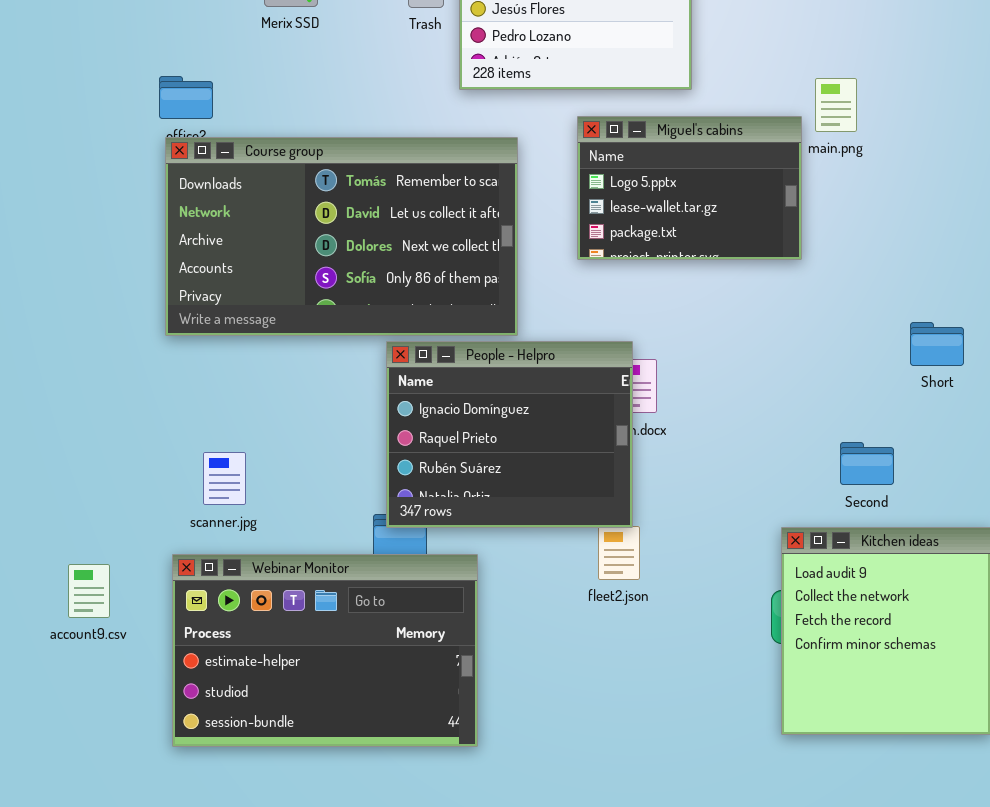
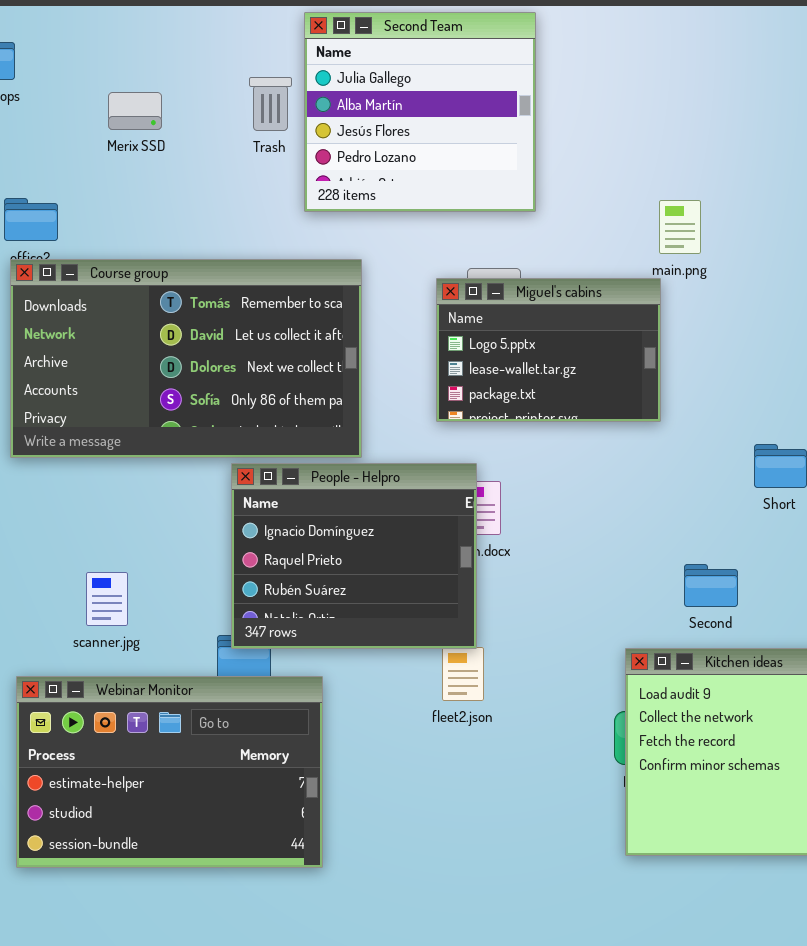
Miguel's cabins: [577,116,802,260] -> [436,278,661,422], moved
scanner.jpg: [203,452,246,505] -> [86,572,128,626], moved

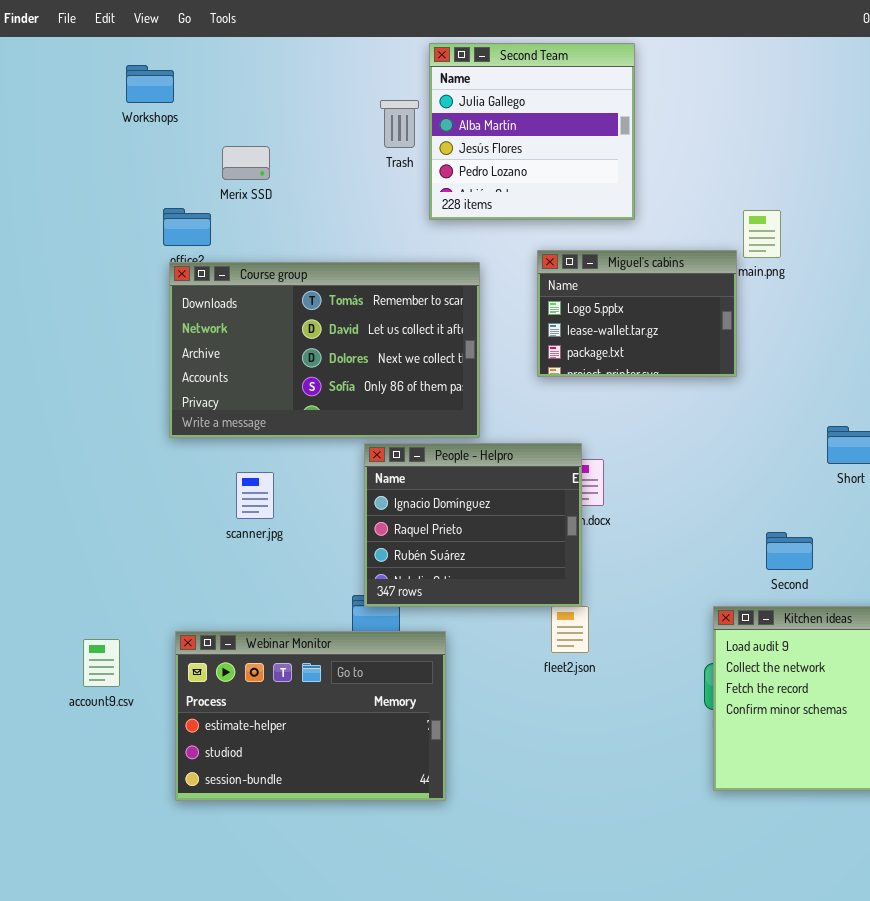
Merix SSD: [108,92,162,130] -> [222,146,270,180], moved
Miguel's cabins: [436,278,661,422] -> [537,250,737,377], moved
scanner.jpg: [86,572,128,626] -> [236,472,274,519], moved

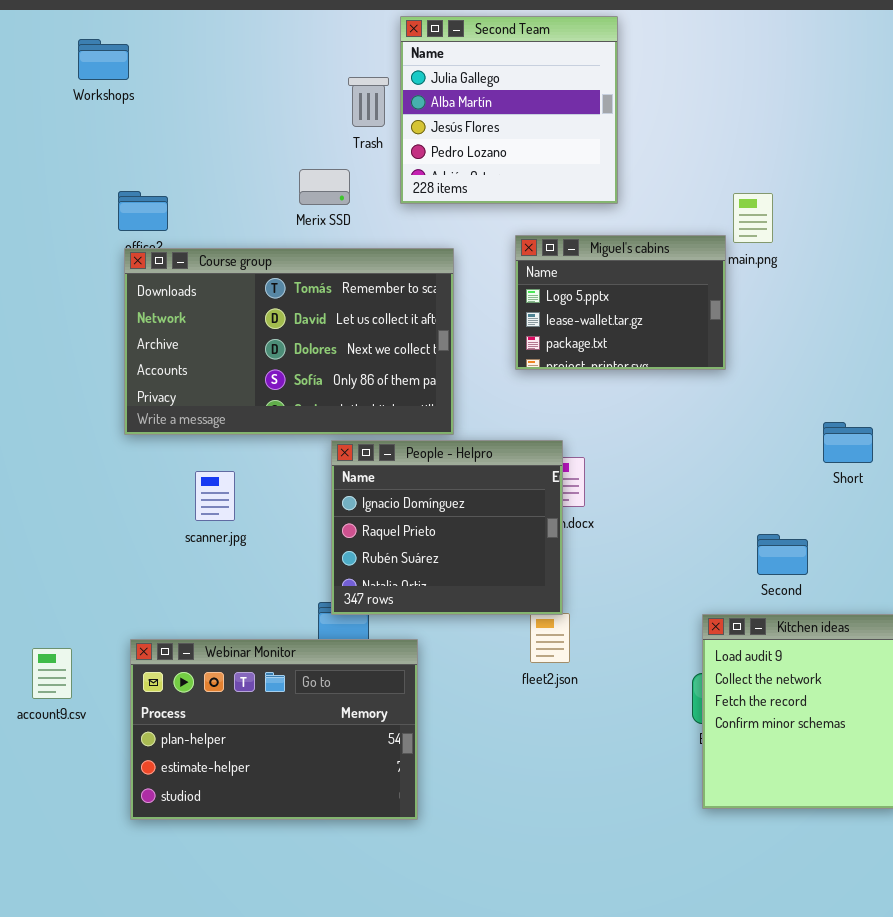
Merix SSD: [222,146,270,180] -> [299,169,350,205], moved
Webinar Monitor: [175,631,446,801] -> [130,639,418,820], scrolled up 1 row

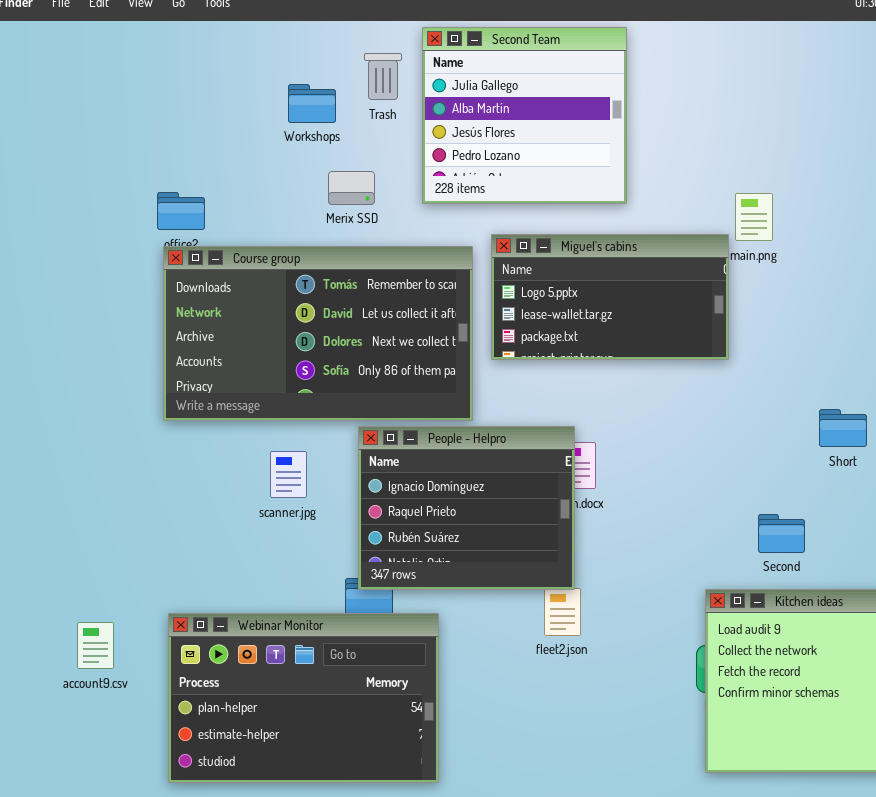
Workshops: [78,39,129,80] -> [288,84,336,123], moved
Trash: [348,77,389,127] -> [364,53,402,100], moved
Miguel's cabins: [515,235,726,370] -> [491,234,729,360], resized
scanner.jpg: [195,471,235,521] -> [270,451,307,498], moved

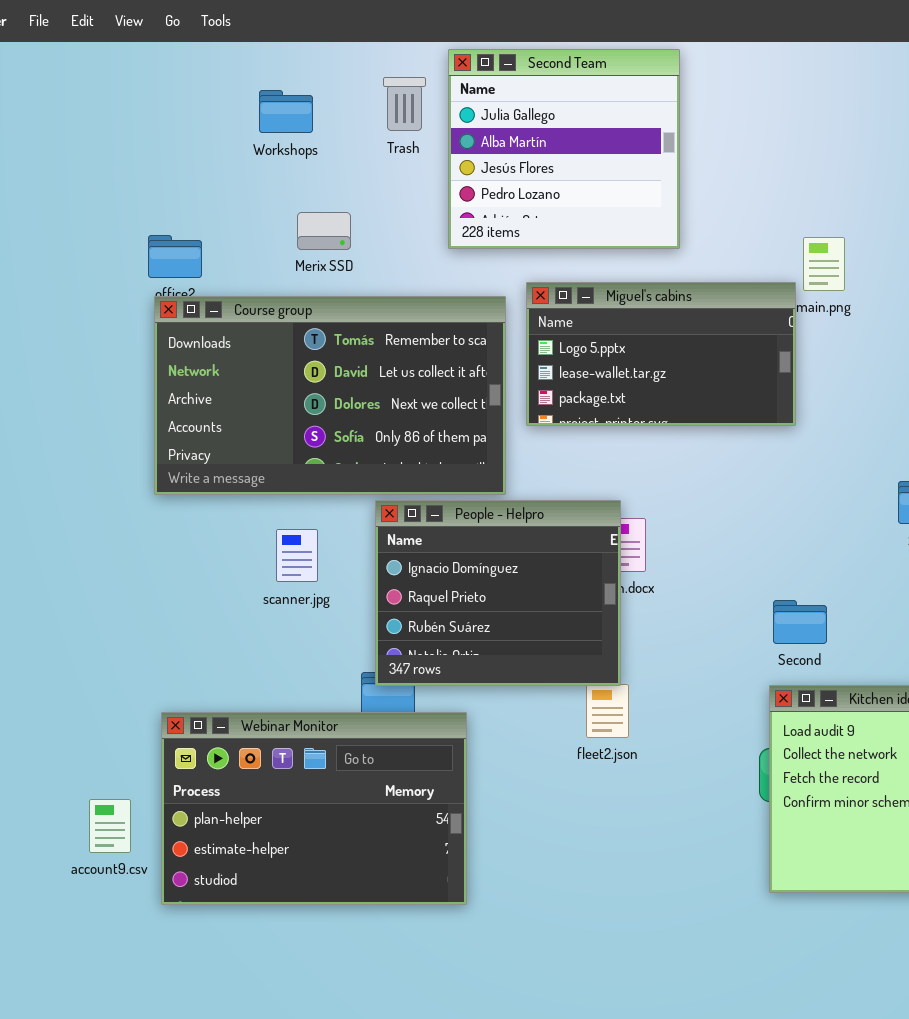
Workshops: [288,84,336,123] -> [259,90,313,133], moved
Merix SSD: [328,171,375,205] -> [297,212,351,250], moved
Second: [758,514,805,553] -> [773,600,827,644], moved
account9.csv: [77,622,114,669] -> [89,799,131,853], moved

